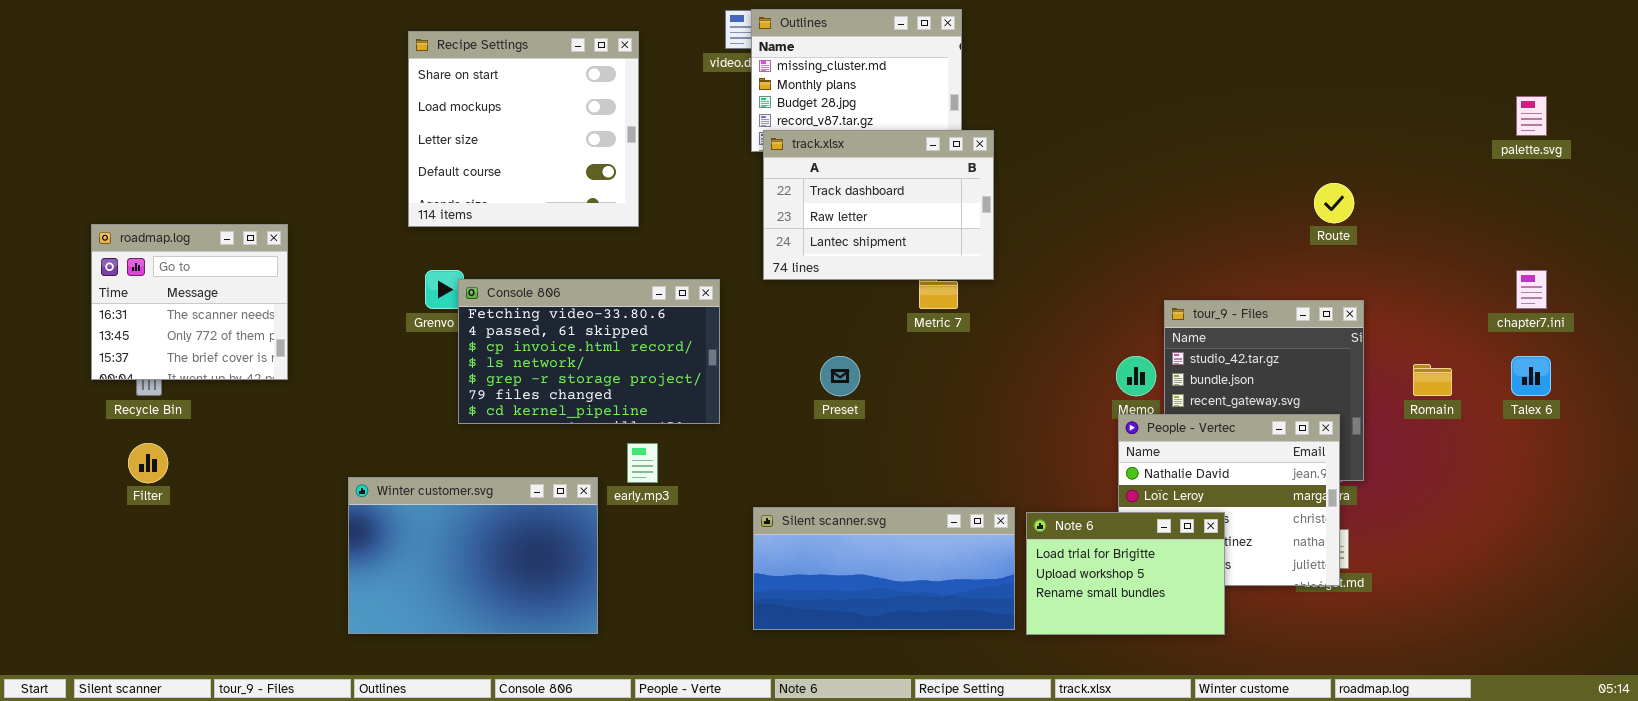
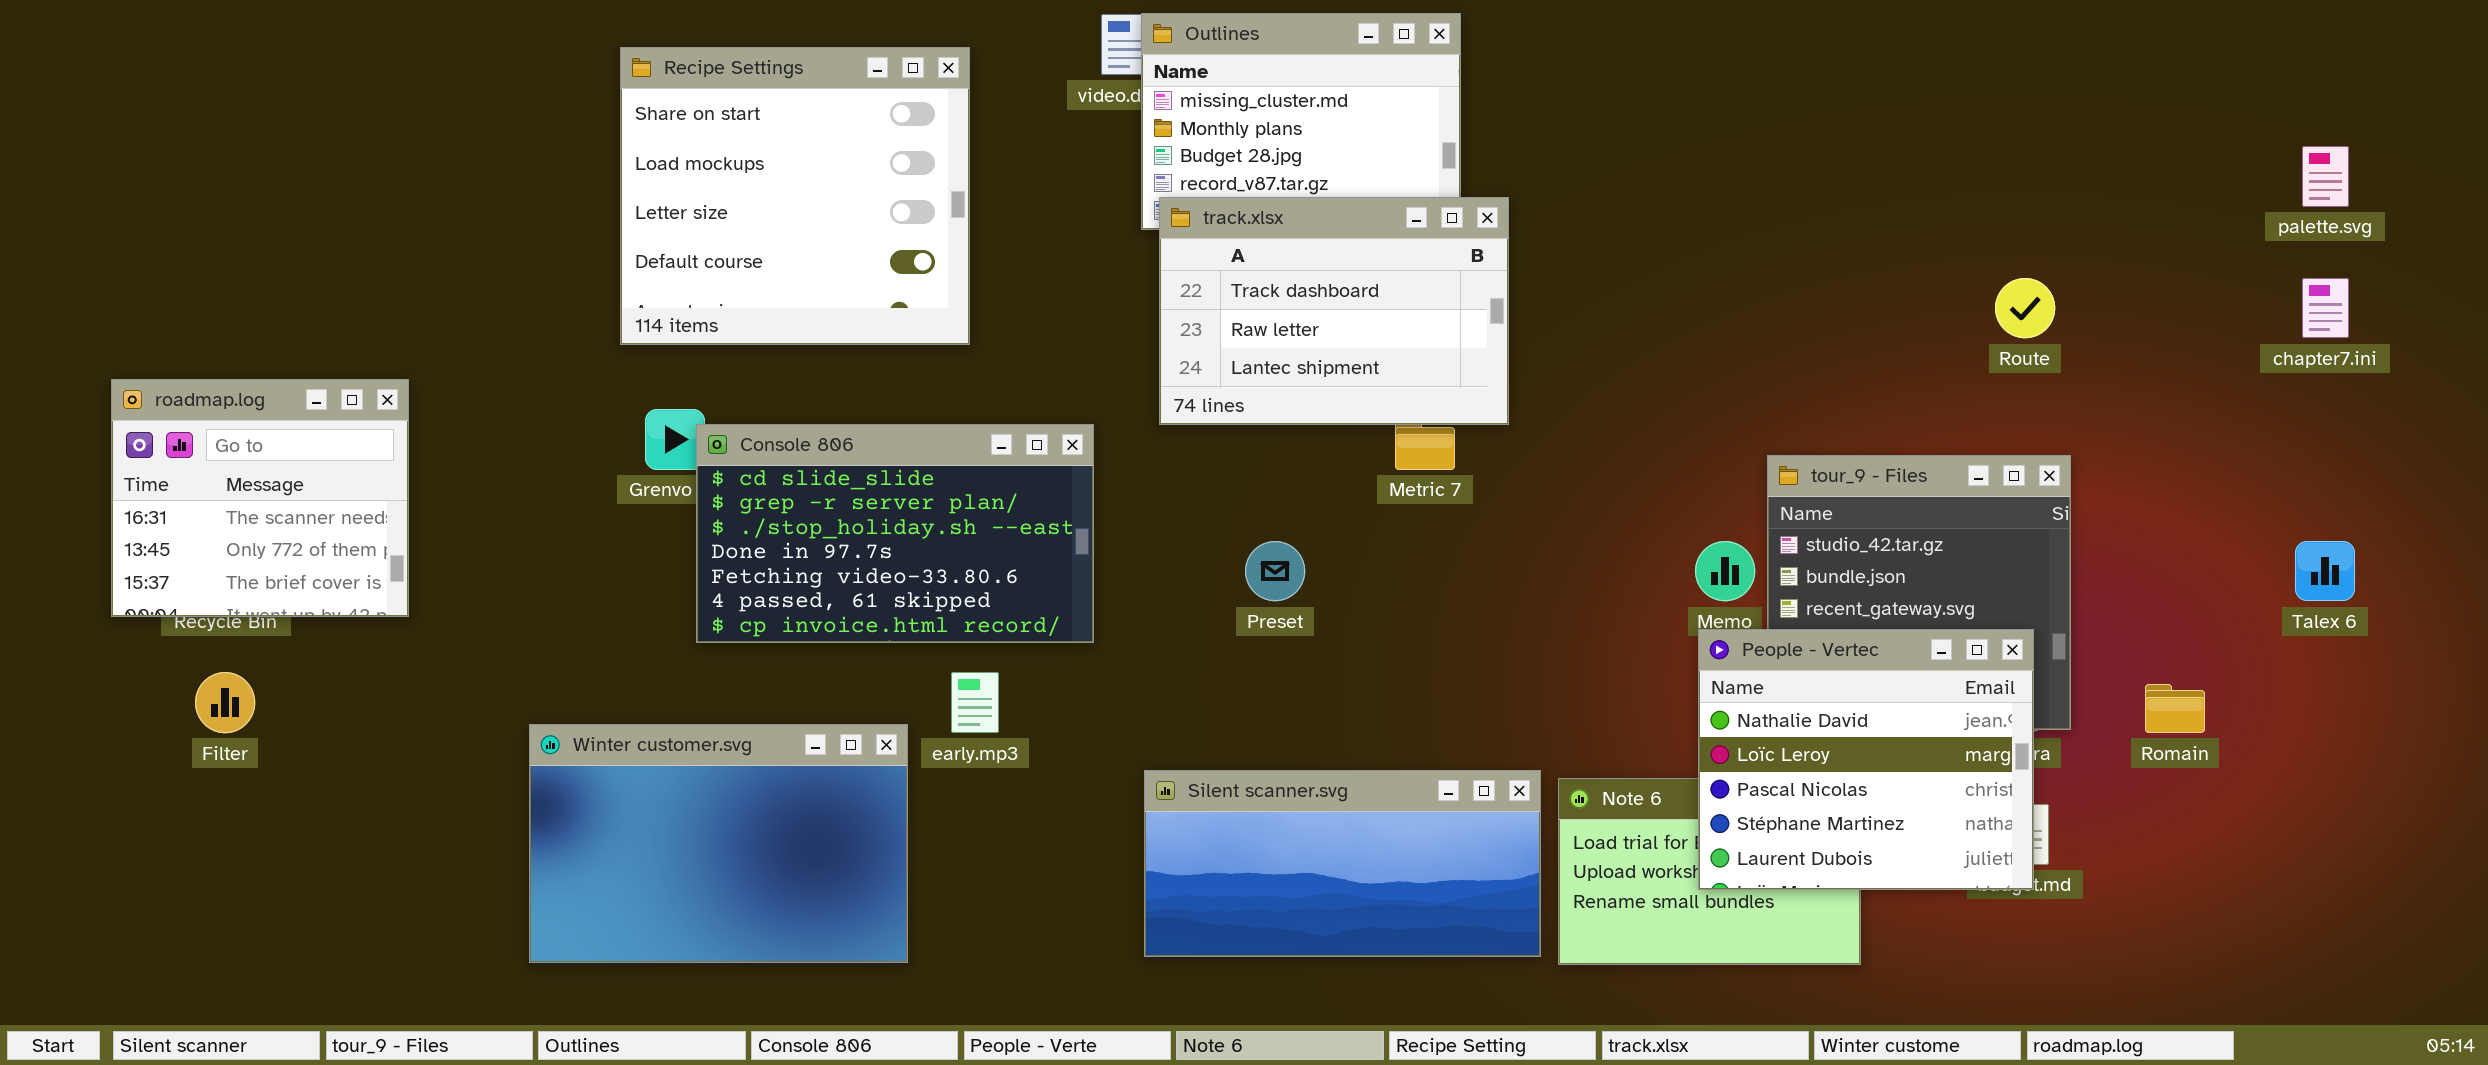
roadmap.log: [91,224,288,380] -> [111,379,409,617], moved
chapter7.ini: [1516,270,1547,309] -> [2302,278,2349,338], moved
Console 806: [458,279,720,424] -> [696,424,1094,643], scrolled up 4 rows
Romain: [1413,364,1452,396] -> [2145,684,2205,733], moved
People - Vertec: [1118,414,1340,586] -> [1698,629,2034,890], raised

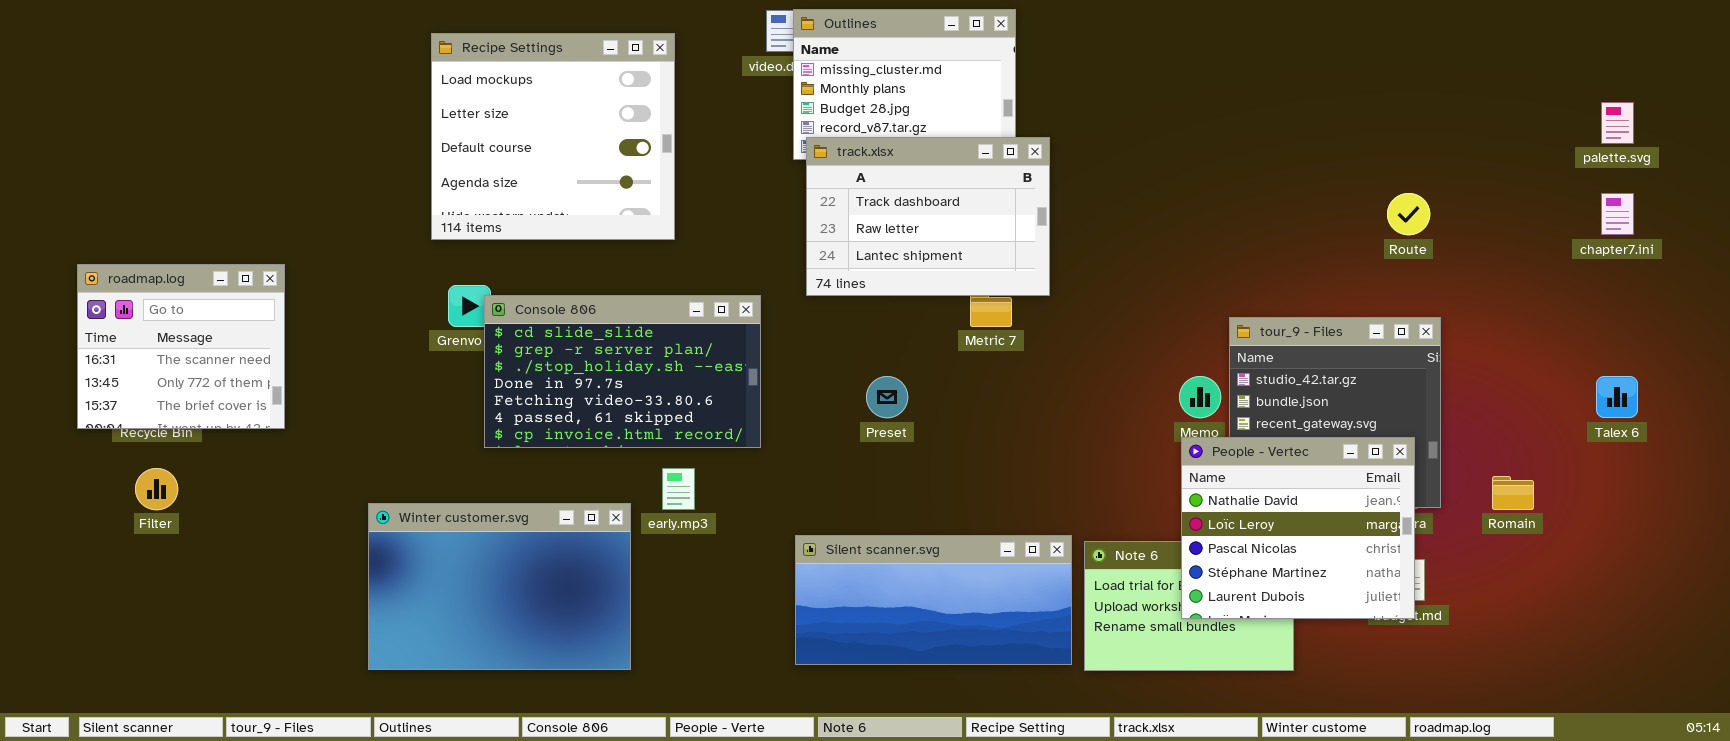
Recipe Settings: [620,47,970,345] -> [431,33,675,240], scrolled down 1 row

